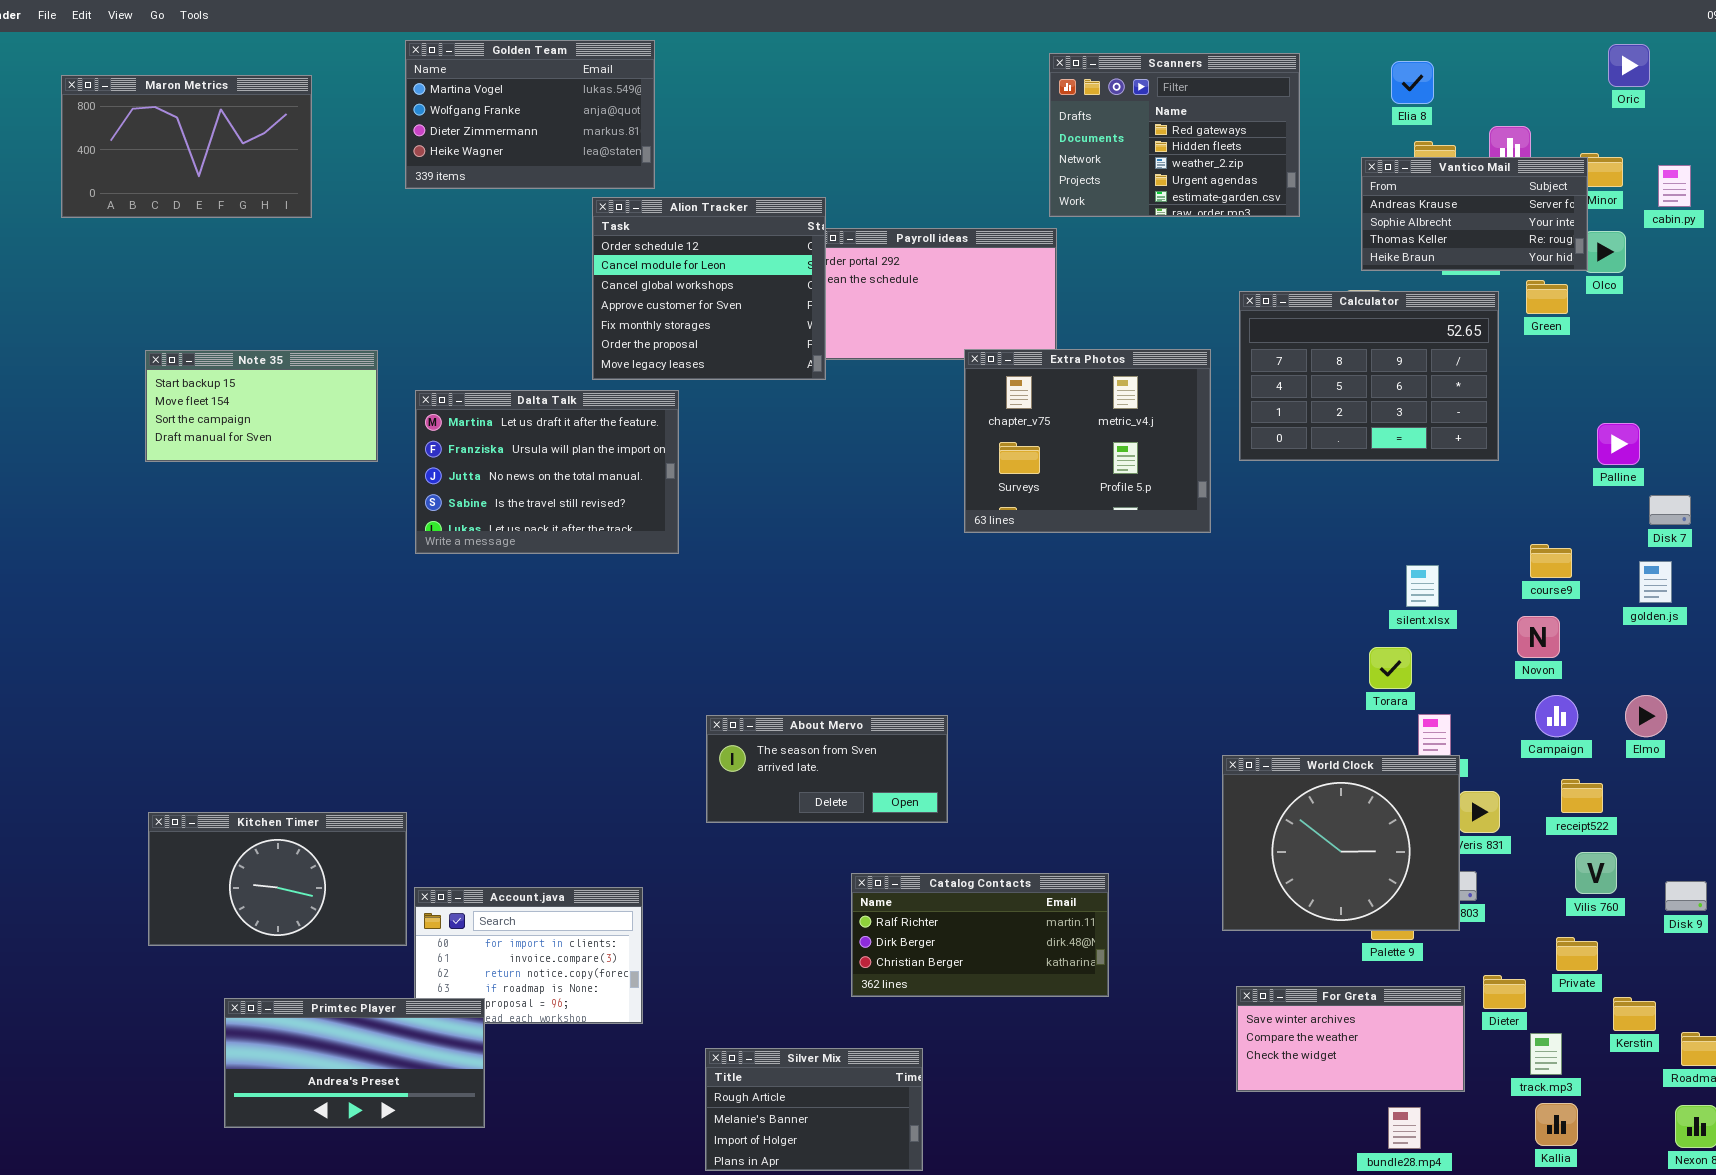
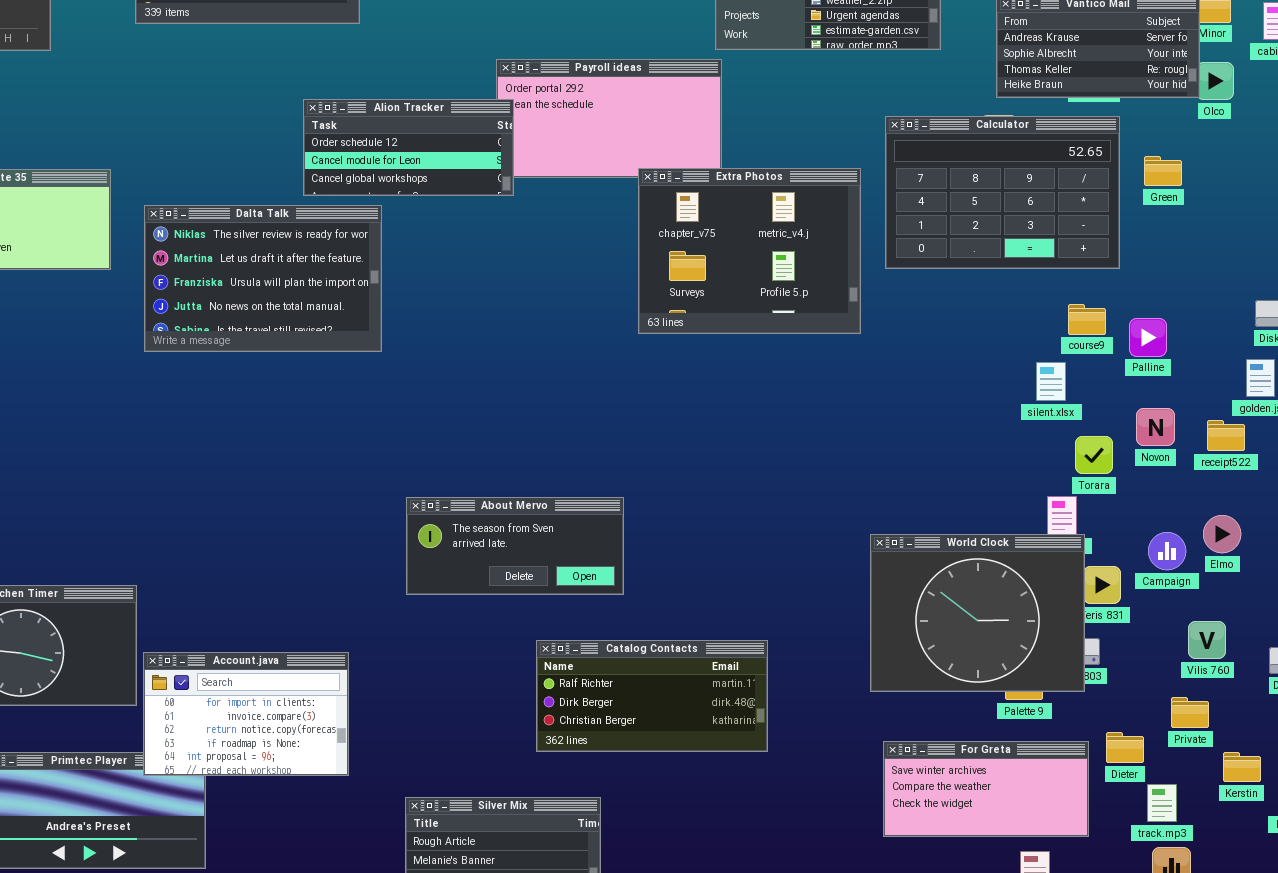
Alion Tracker: [592,197,826,380] -> [303,99,514,196], resized
Green: [1526,280,1568,314] -> [1144,156,1182,186], moved
Dalta Talk: [415,390,679,554] -> [144,205,382,352], scrolled up 1 row
Palline: [1597,423,1640,465] -> [1129,318,1167,357], moved
course9: [1530,544,1572,578] -> [1068,304,1106,335], moved
Torara: [1369,647,1412,689] -> [1075,436,1113,474], moved
Campaign: [1535,695,1578,737] -> [1148,532,1186,570], moved
Elmo: [1625,695,1667,737] -> [1203,515,1241,553], moved
receipt522: [1561,779,1603,813] -> [1207,420,1245,451], moved
Account.java: [414,887,643,1024] -> [143,652,349,776], raised

